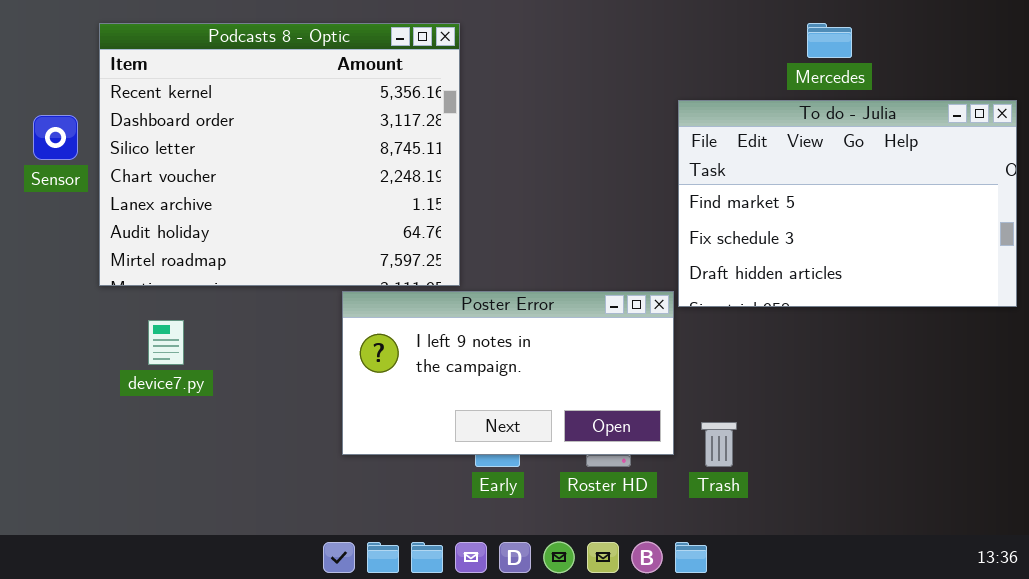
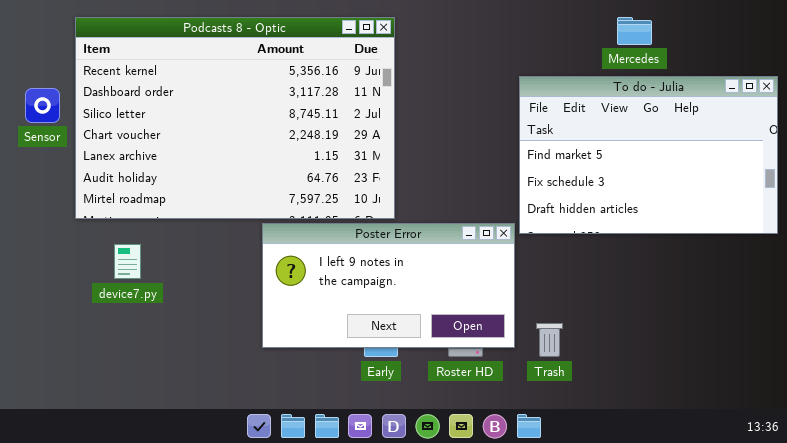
Podcasts 8 - Optic: [99,23,460,286] -> [75,17,395,219], resized

